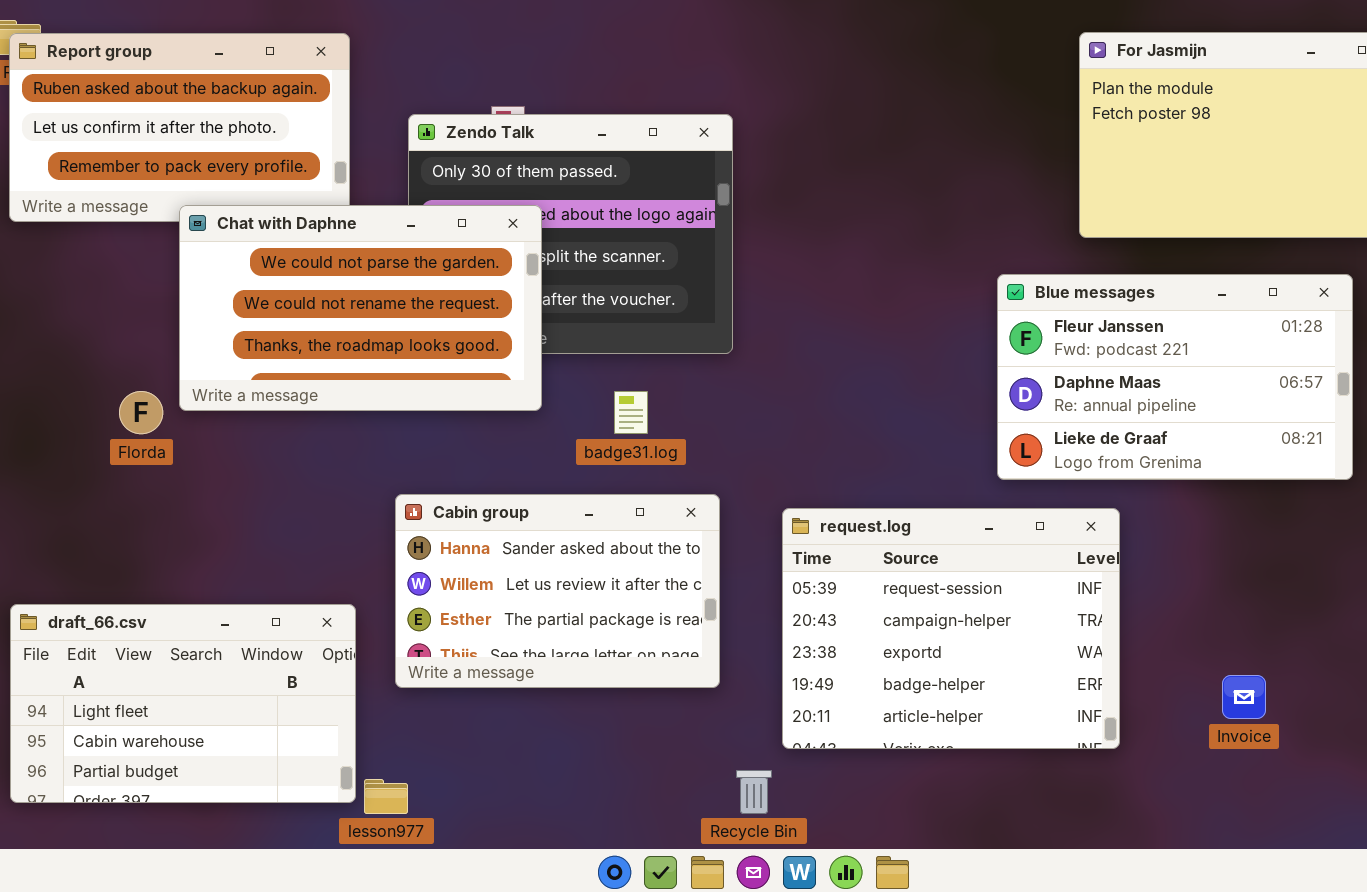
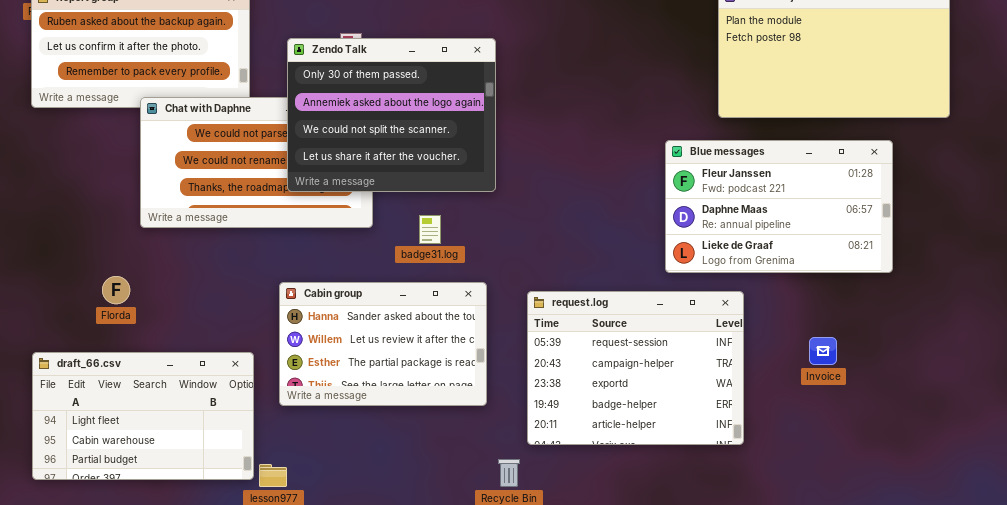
Zendo Talk: [408,114,733,354] -> [287,38,496,192], raised
Florda: [119,391,163,434] -> [102,276,130,304], moved
Invoice: [1222,675,1266,719] -> [809,337,837,365], moved

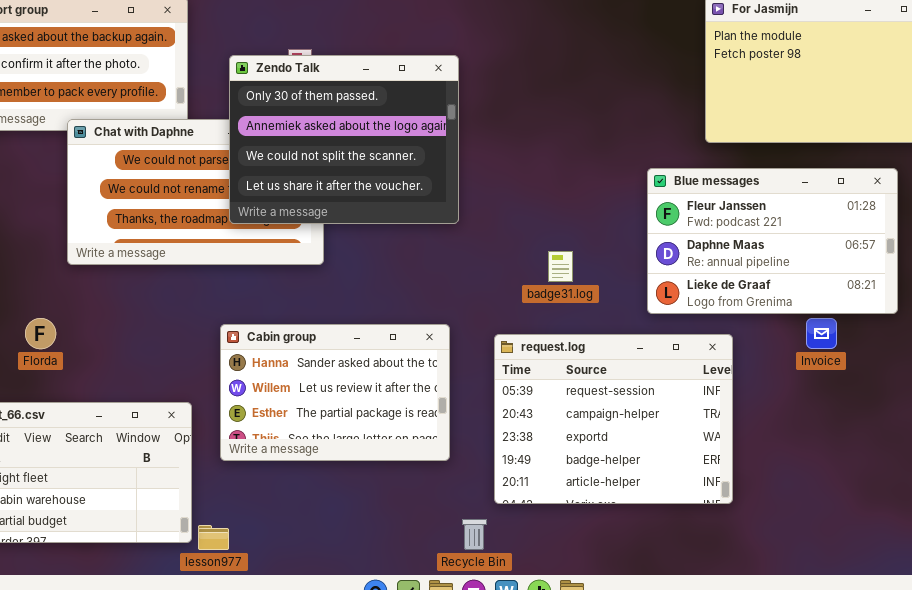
badge31.log: [419,215,441,244] -> [548,251,573,282], moved
Invoice: [809,337,837,365] -> [806,318,837,349], moved

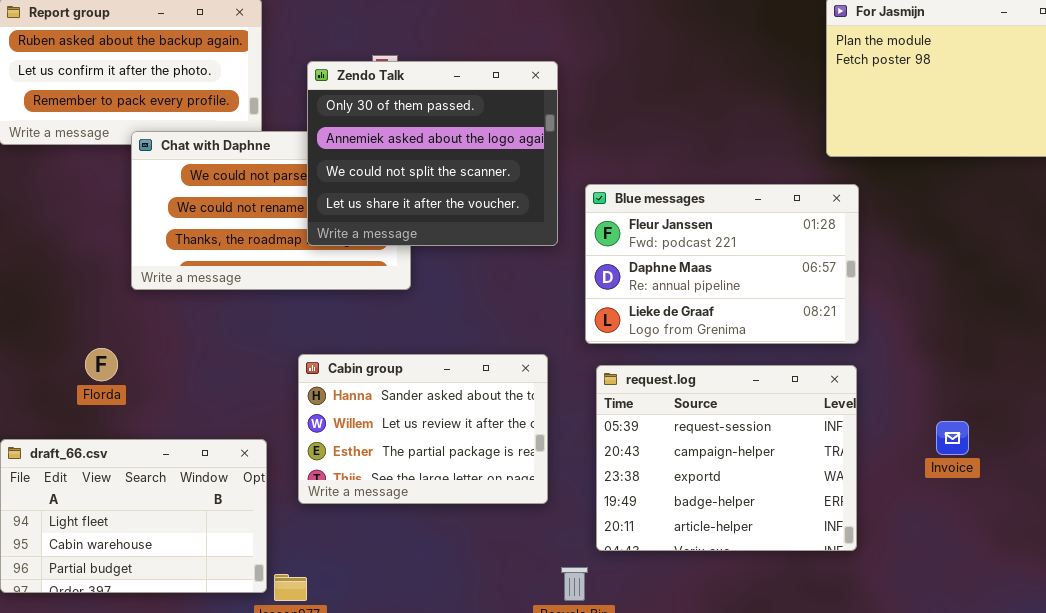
Blue messages: [647,168,898,314] -> [585,184,859,344], moved
Invoice: [806,318,837,349] -> [936,421,969,455], moved

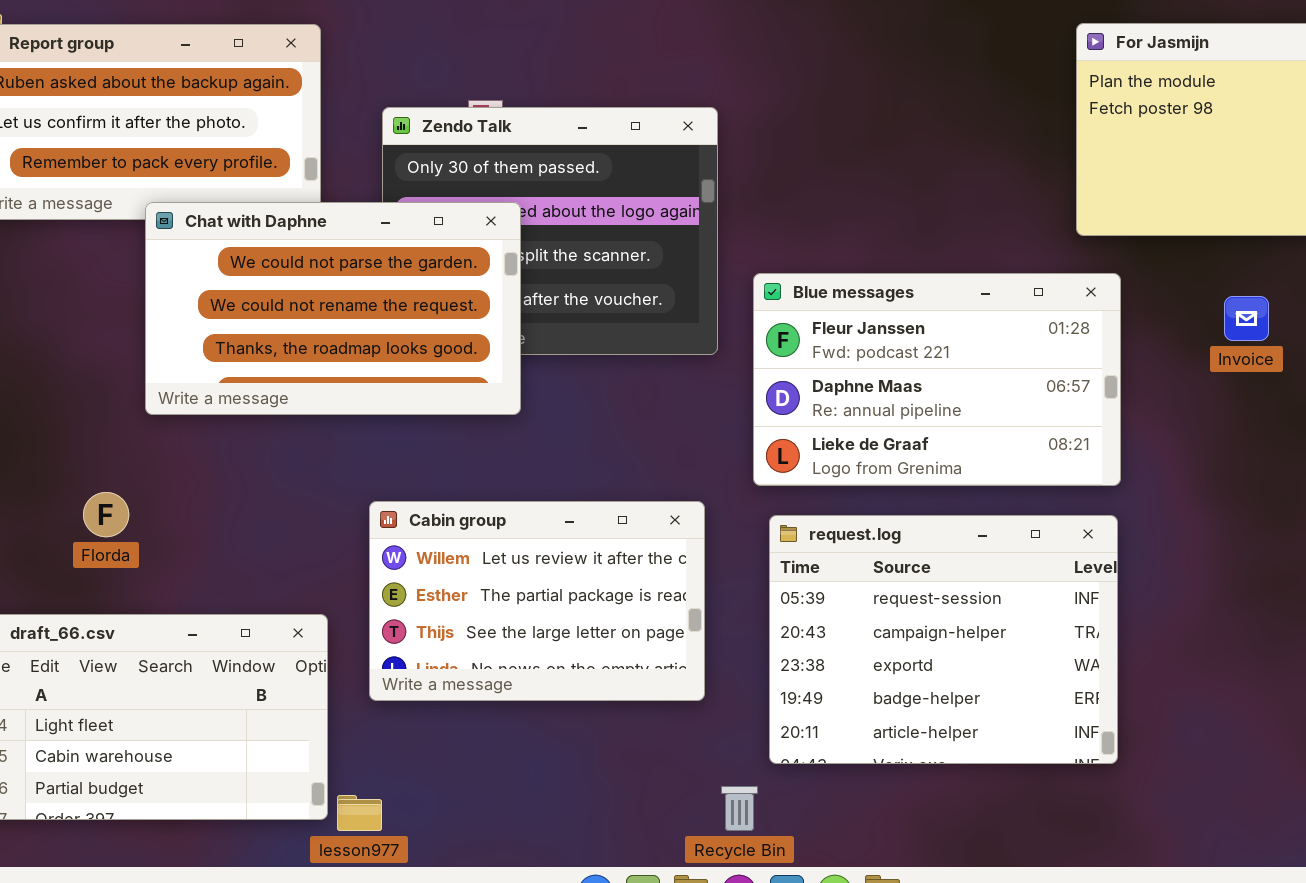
Chat with Daphne: [131,131,411,290] -> [145,202,521,415], raised
Cabin group: [298,354,548,504] -> [369,501,705,701], scrolled down 1 row
Invoice: [936,421,969,455] -> [1224,296,1269,341], moved

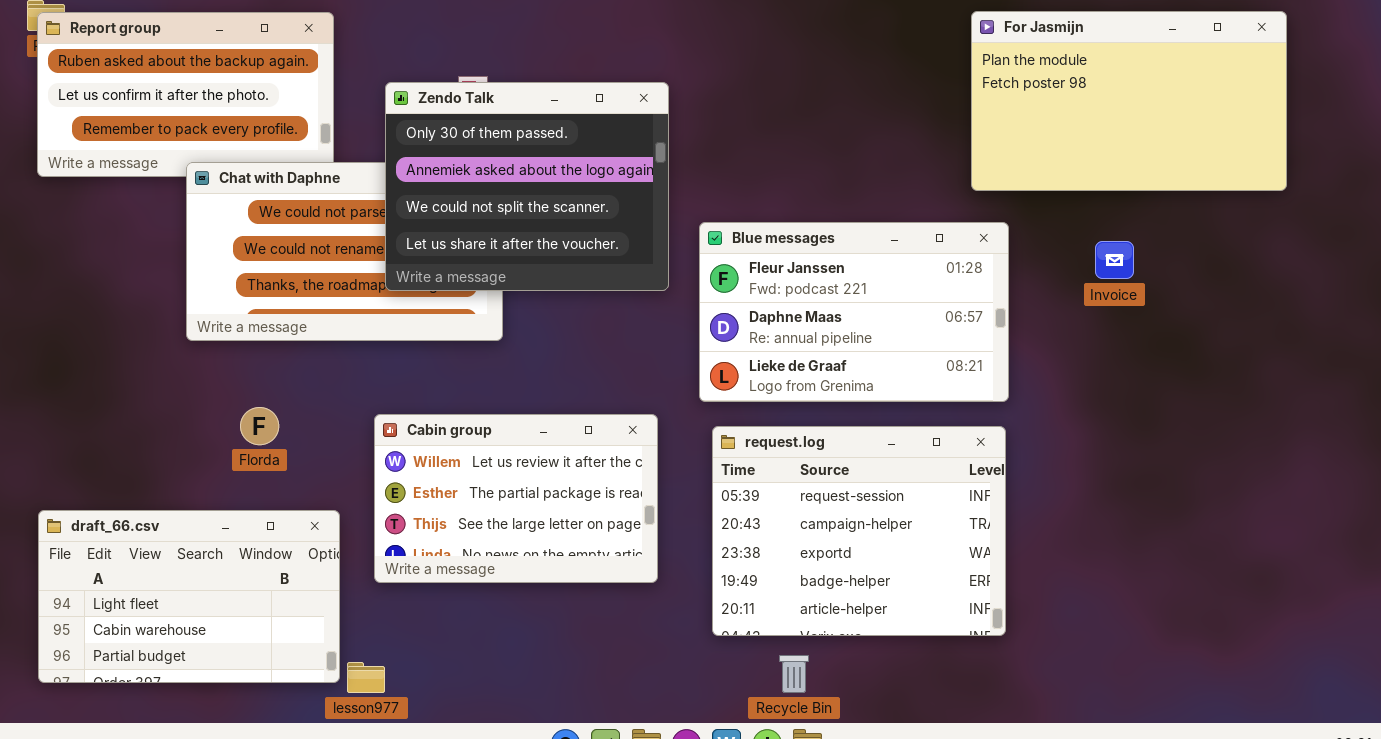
Zendo Talk: [382,107,718,355] -> [385,82,669,291], raised
Florda: [83,492,129,537] -> [240,407,279,445], moved
Recycle Bin: [721,786,758,831] -> [779,655,809,693], moved

